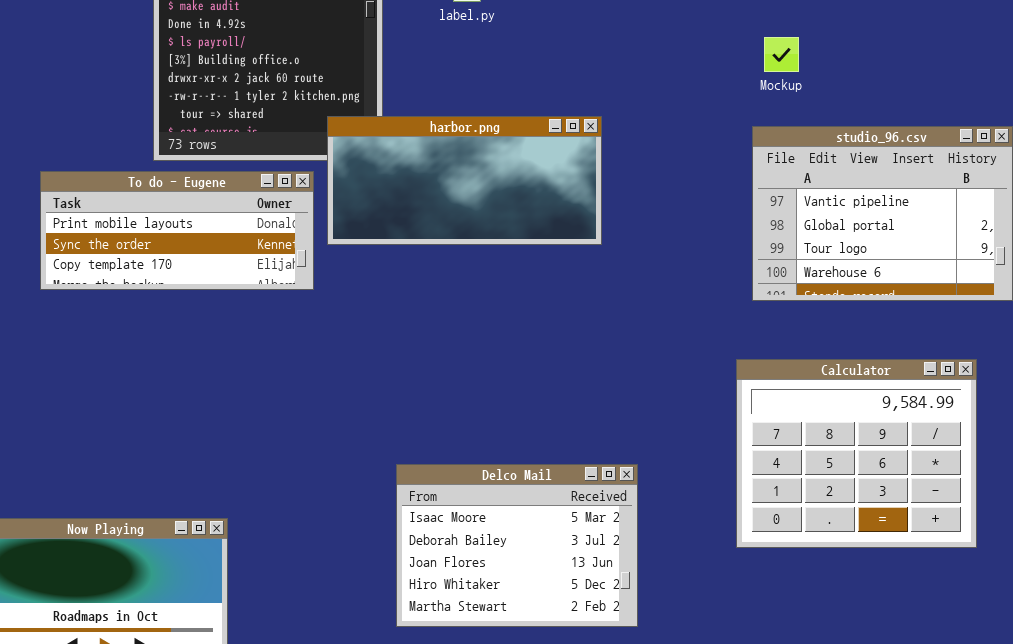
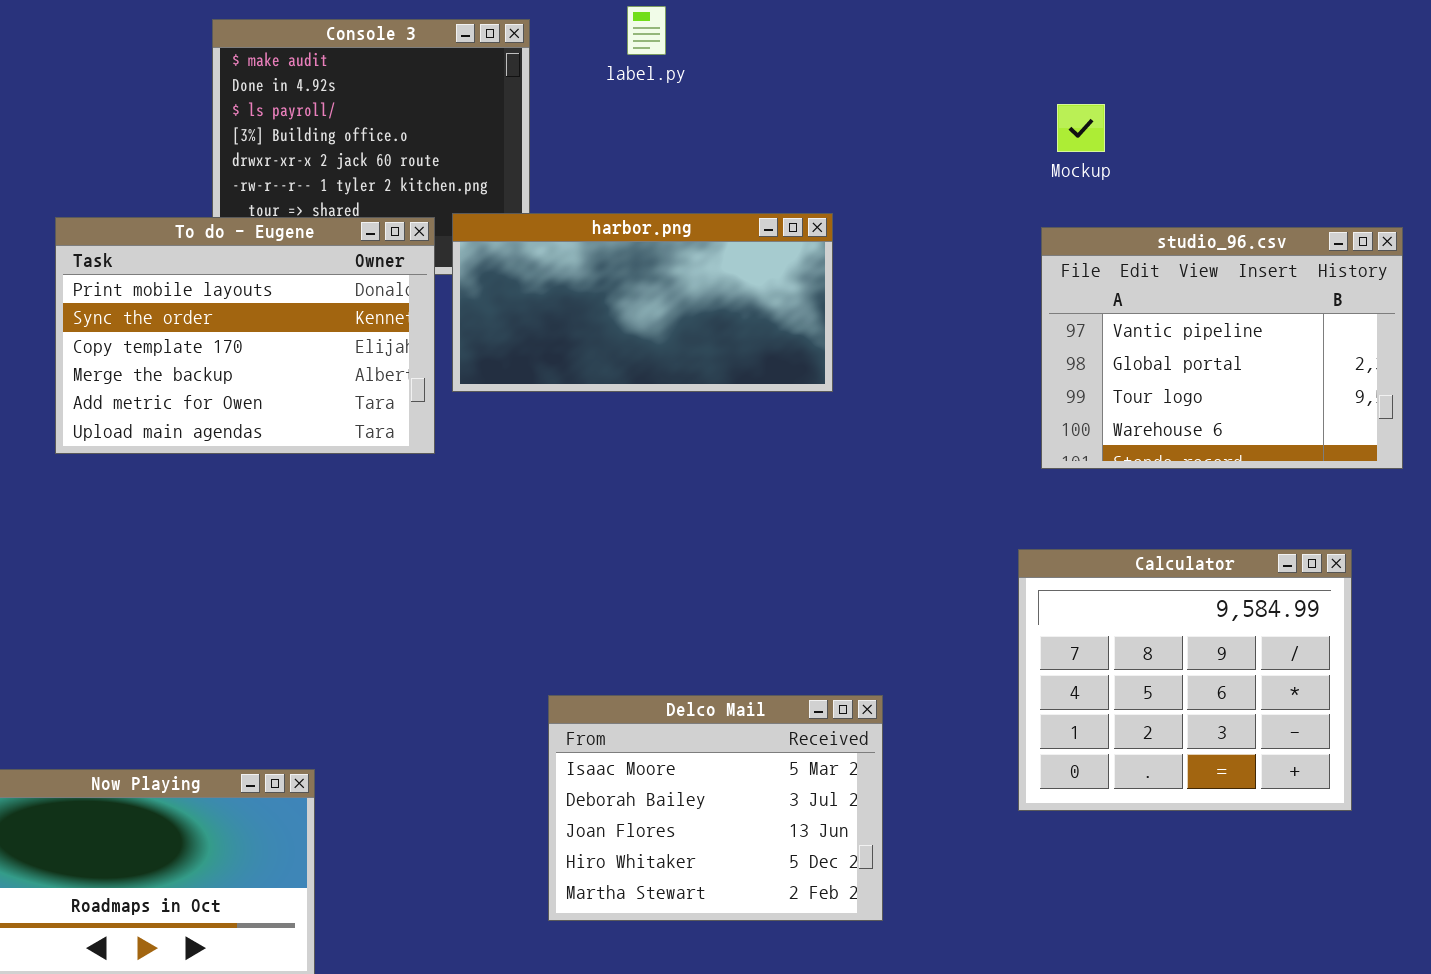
To do - Eugene: [40,171,314,290] -> [55,217,435,454], resized

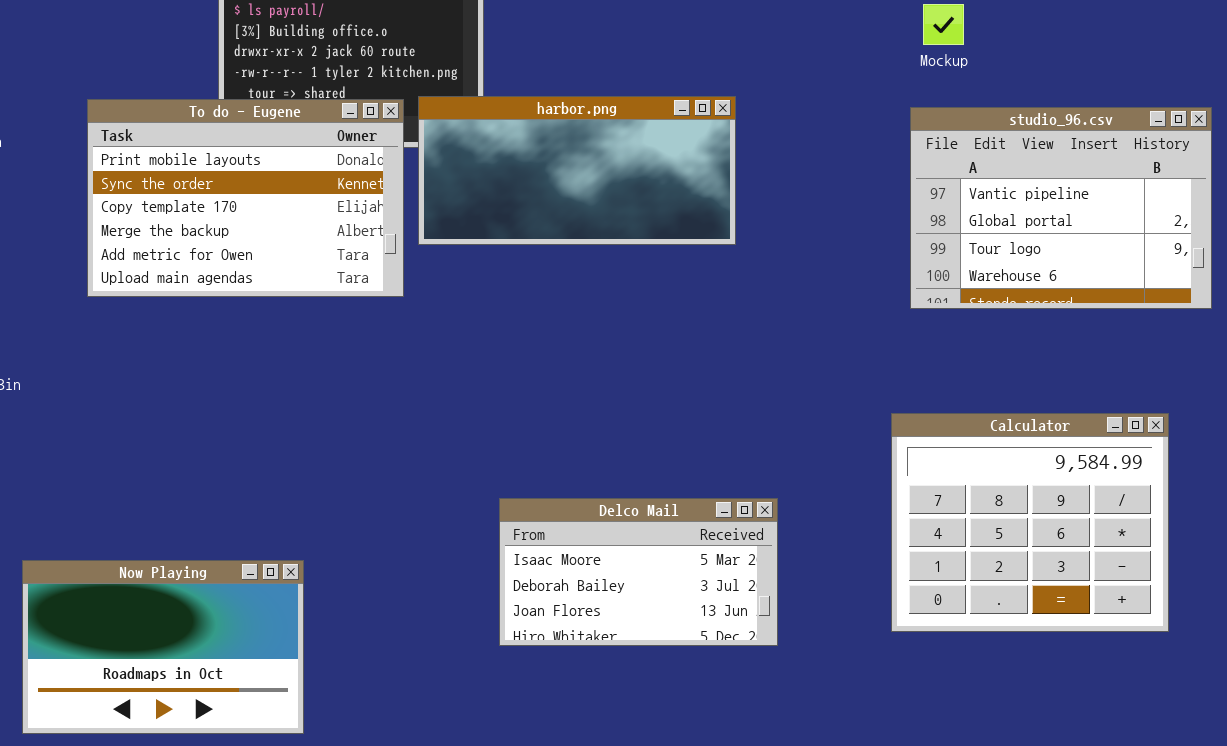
Calculator: [1018,549,1352,811] -> [891,413,1169,632], moved
Delco Mail: [548,695,883,921] -> [499,498,778,646], resized

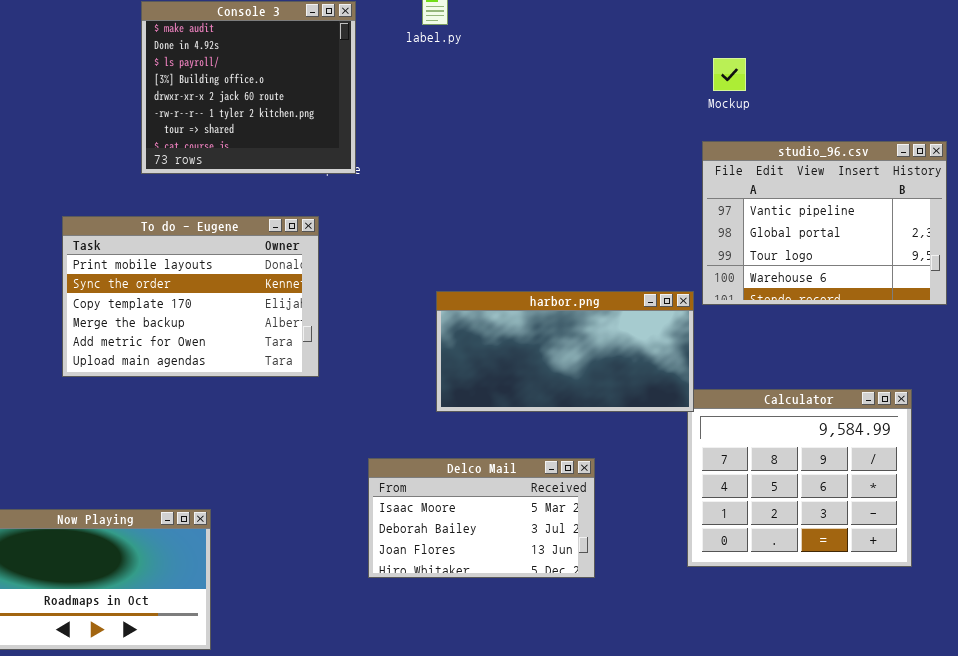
harbor.png: [418,96,736,245] -> [436,291,694,412], moved
To do - Eugene: [87,99,404,297] -> [62,216,319,377], moved

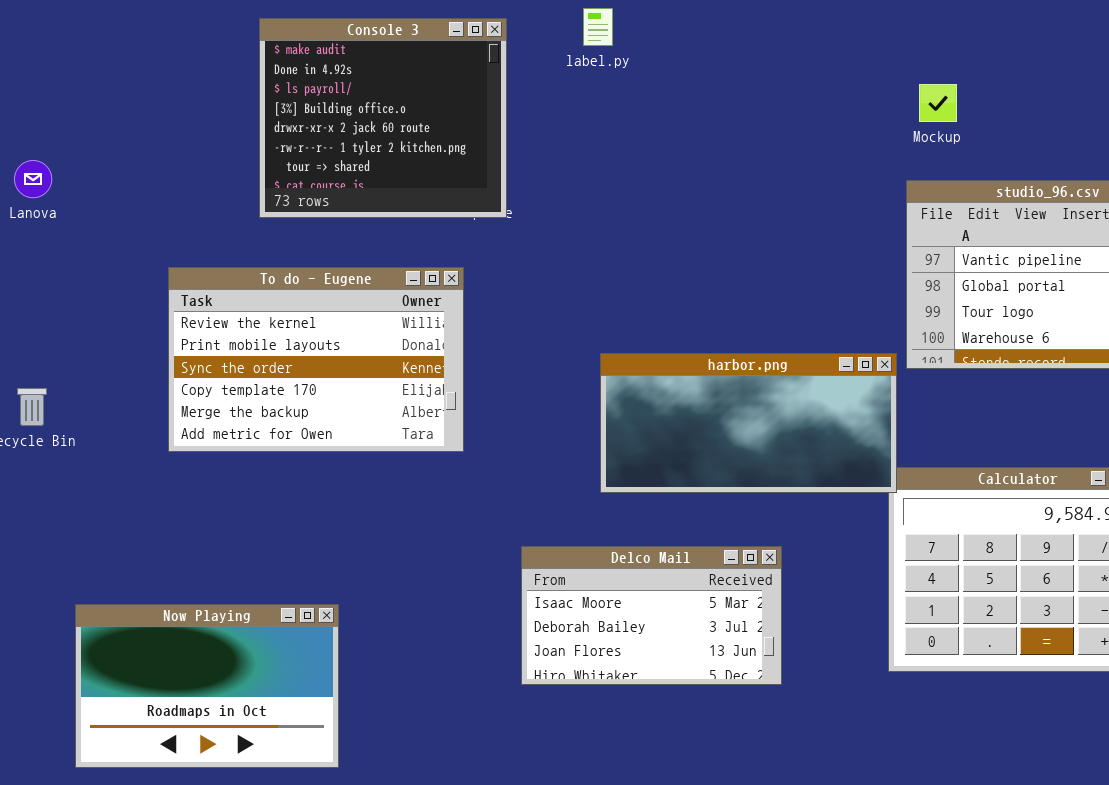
To do - Eugene: [62,216,319,377] -> [168,267,464,452], scrolled up 1 row

